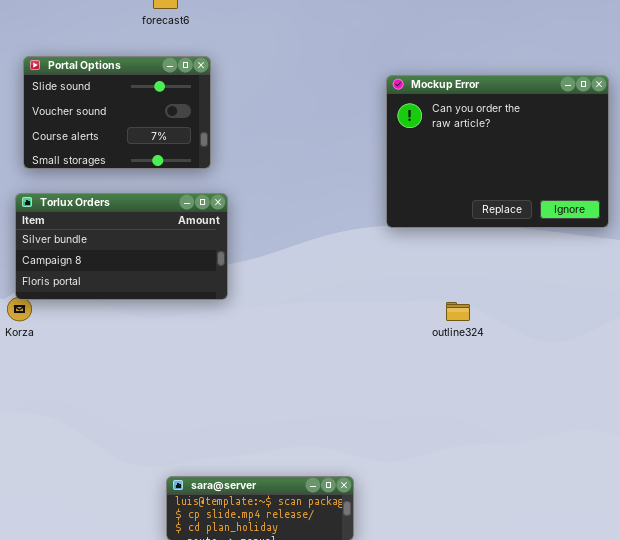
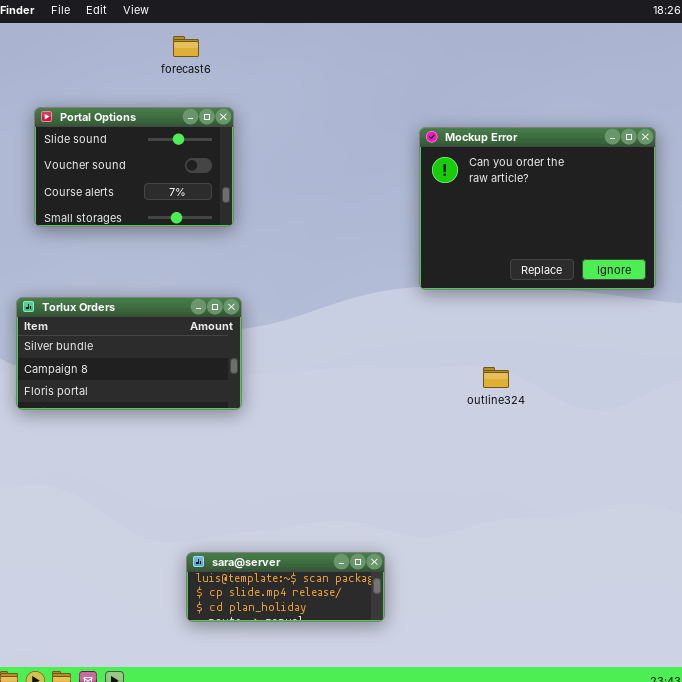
Torlux Orders: [15,193,228,300] -> [16,297,242,410], moved

